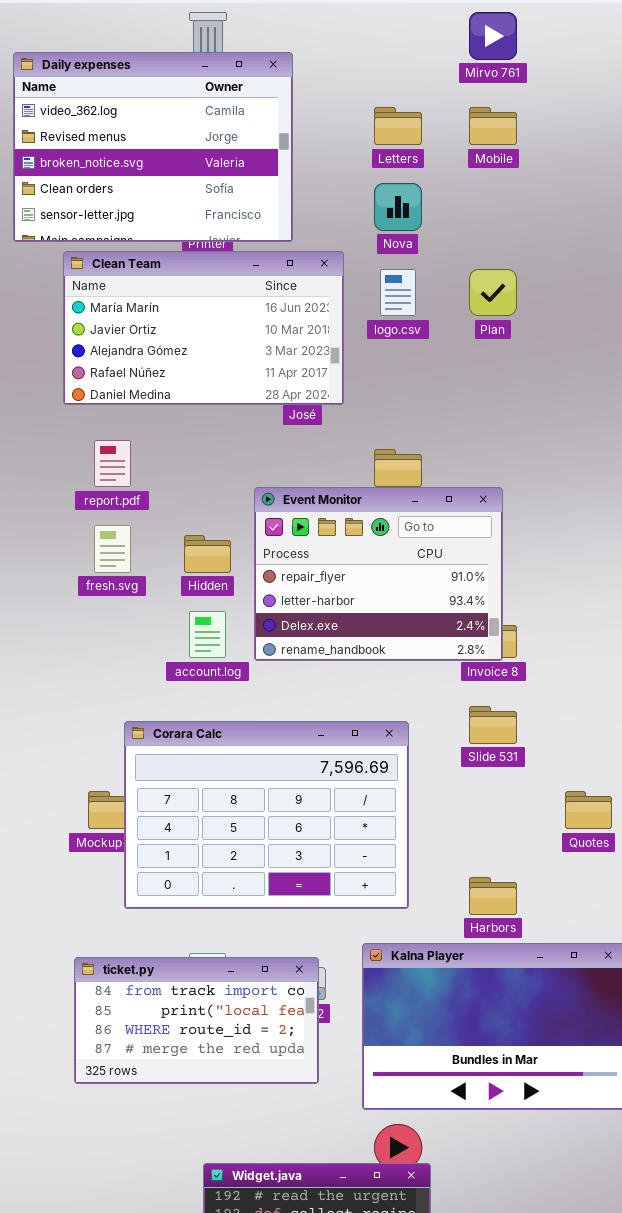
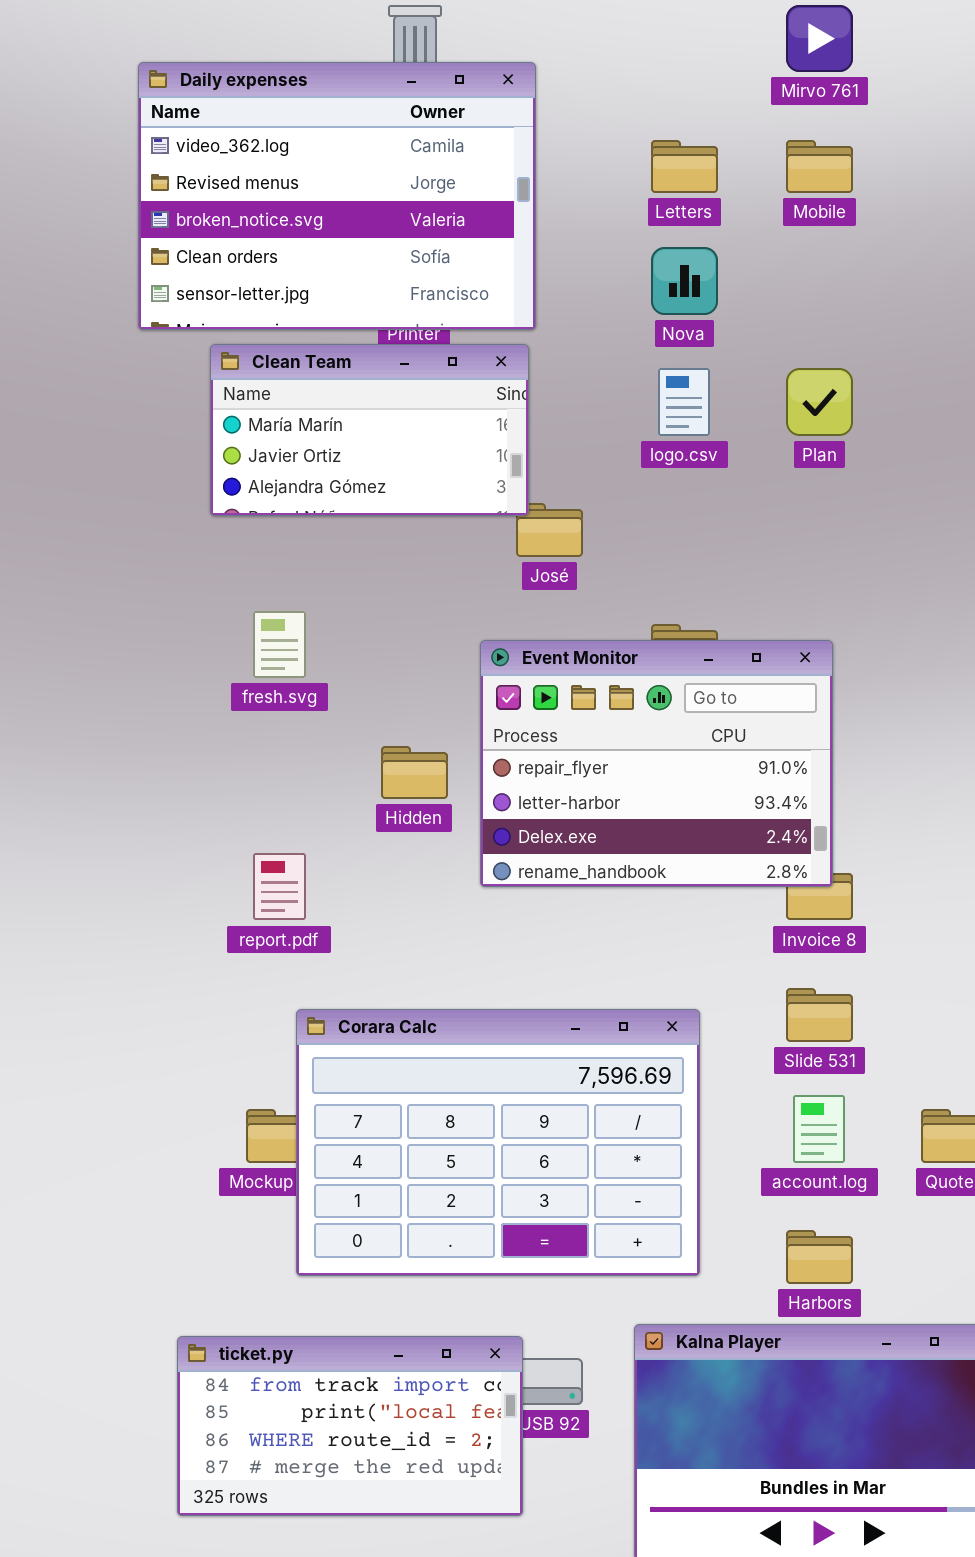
Clean Team: [63,251,344,405] -> [210,344,529,516], resized
report.pdf: [94,440,131,487] -> [253,853,306,920], moved
Event Monitor: [254,487,503,661] -> [480,640,833,887], moved
fresh.svg: [94,525,131,573] -> [253,611,306,678], moved
account.log: [189,611,226,658] -> [793,1095,845,1163], moved
ticket.py: [74,957,319,1084] -> [177,1336,523,1516], moved

